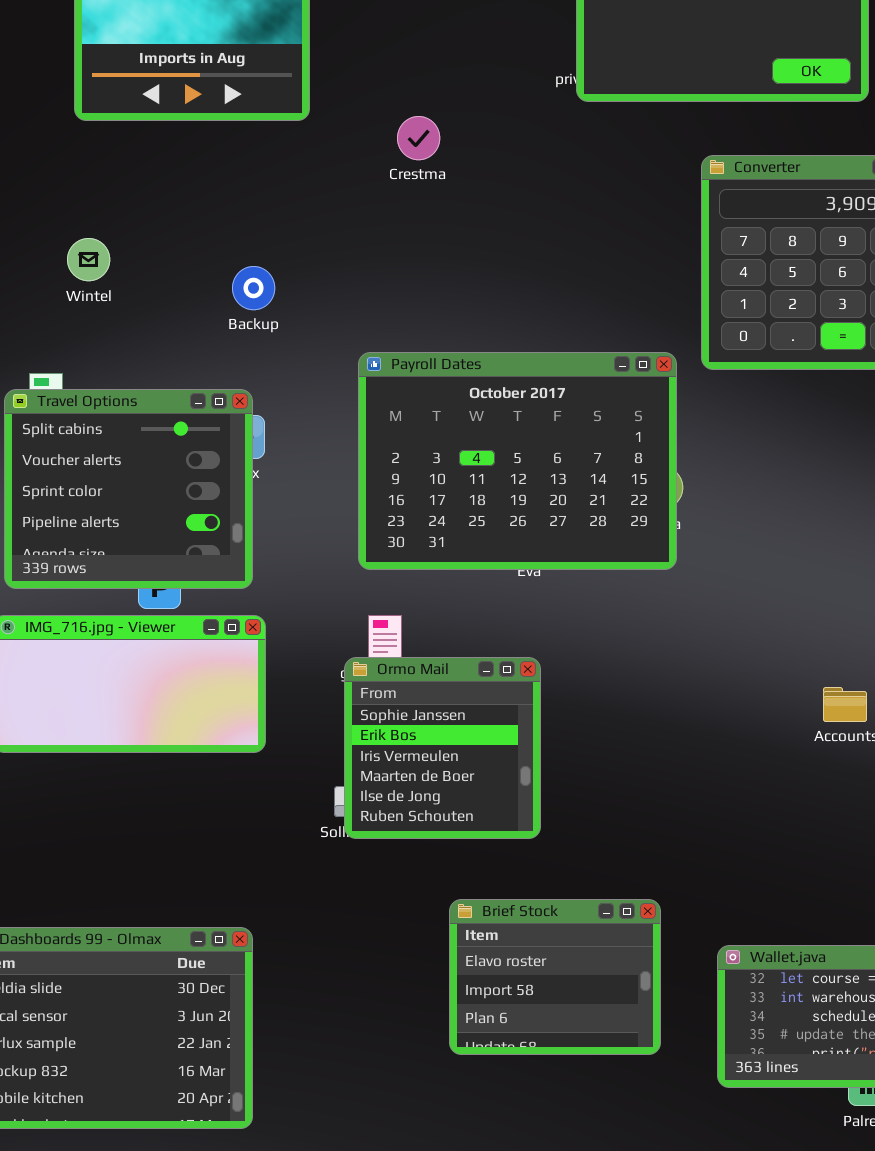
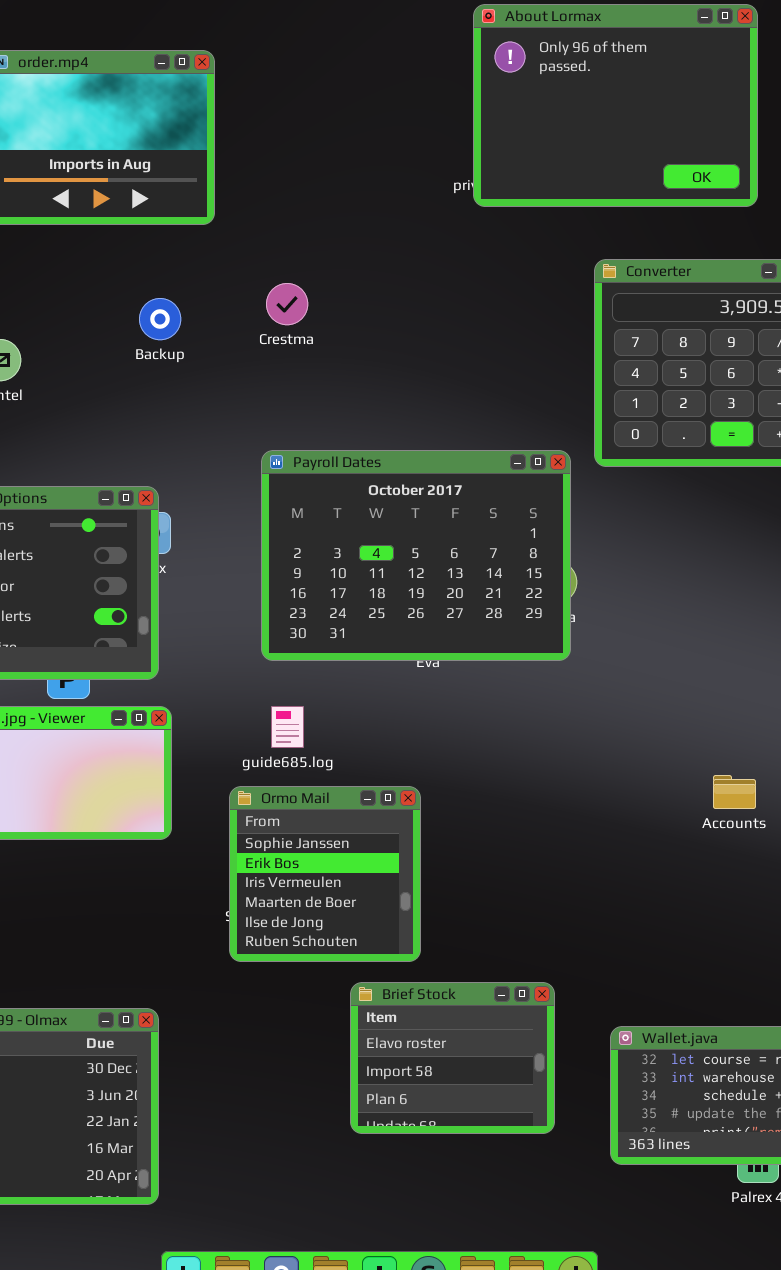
Crestma: [397,116,440,160] -> [266,283,308,325], moved
Backup: [232,266,275,310] -> [139,298,181,340], moved
Ormo Mail: [344,657,541,839] -> [229,786,421,962], moved

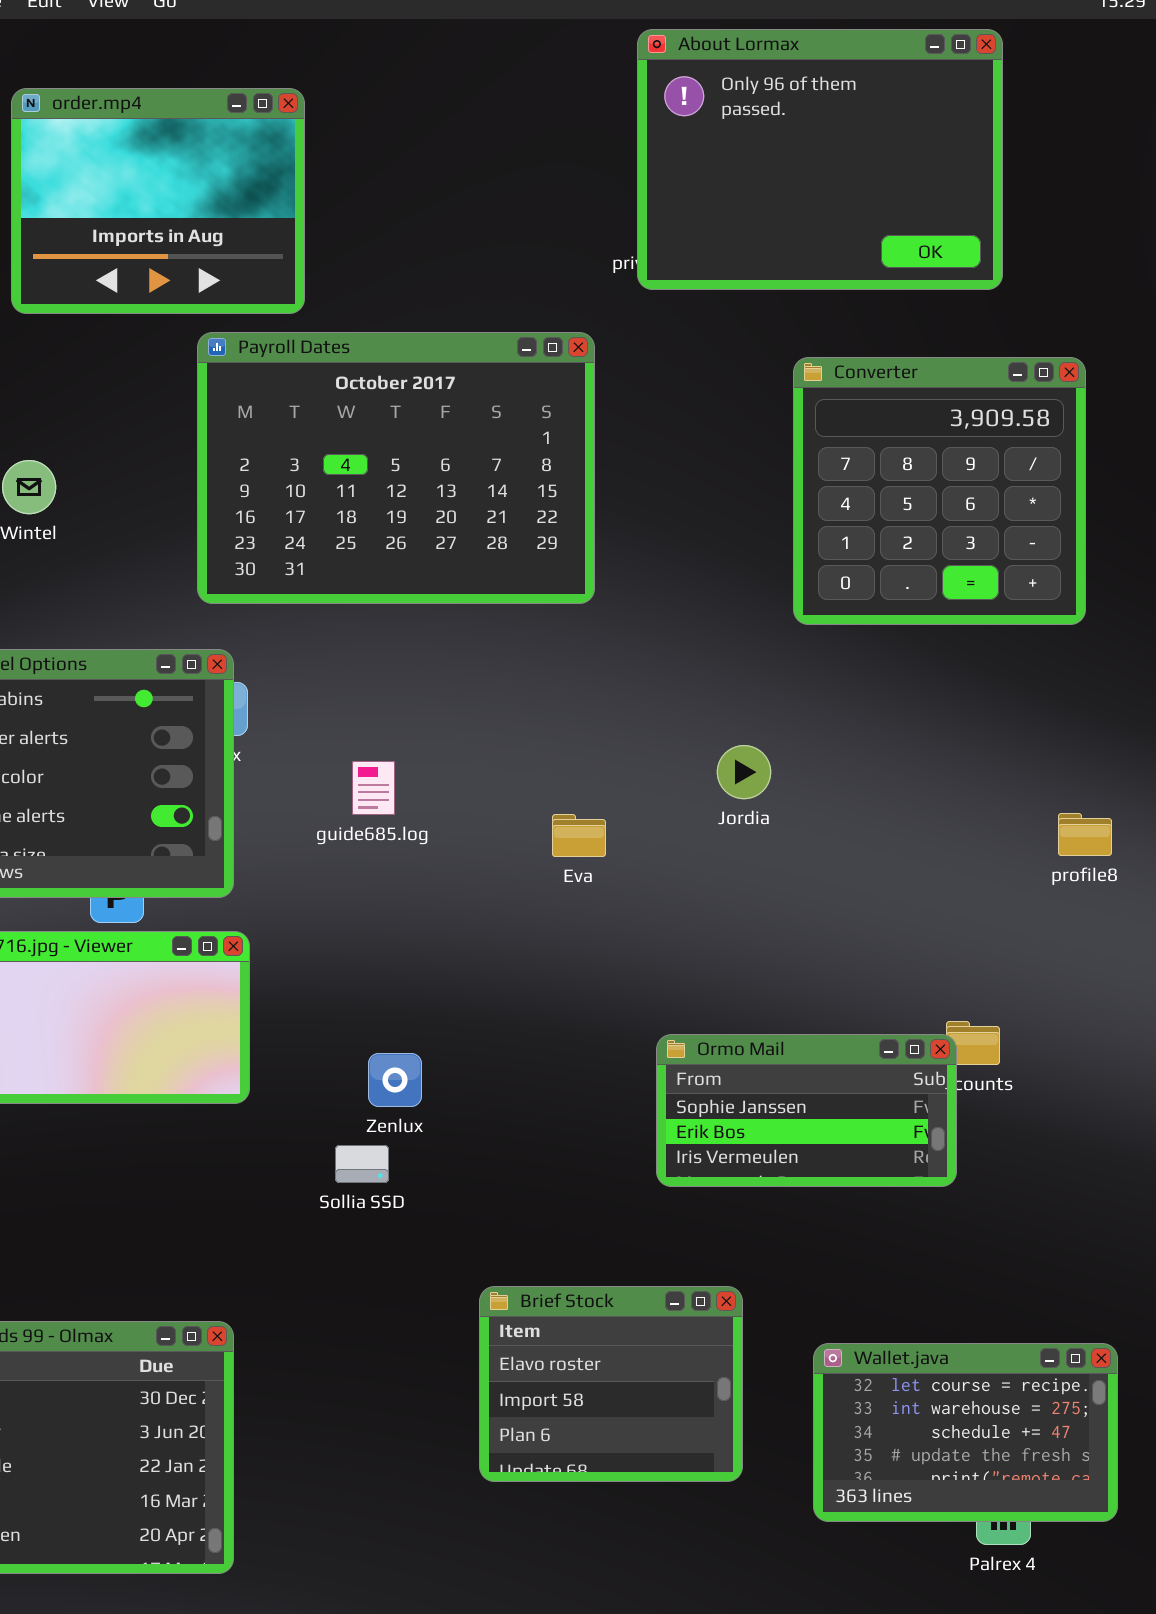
Payroll Dates: [261,450,571,661] -> [197,332,595,604], moved
guide685.log: [271,706,304,748] -> [352,761,395,815], moved
Ormo Mail: [229,786,421,962] -> [656,1034,957,1187], moved, resized

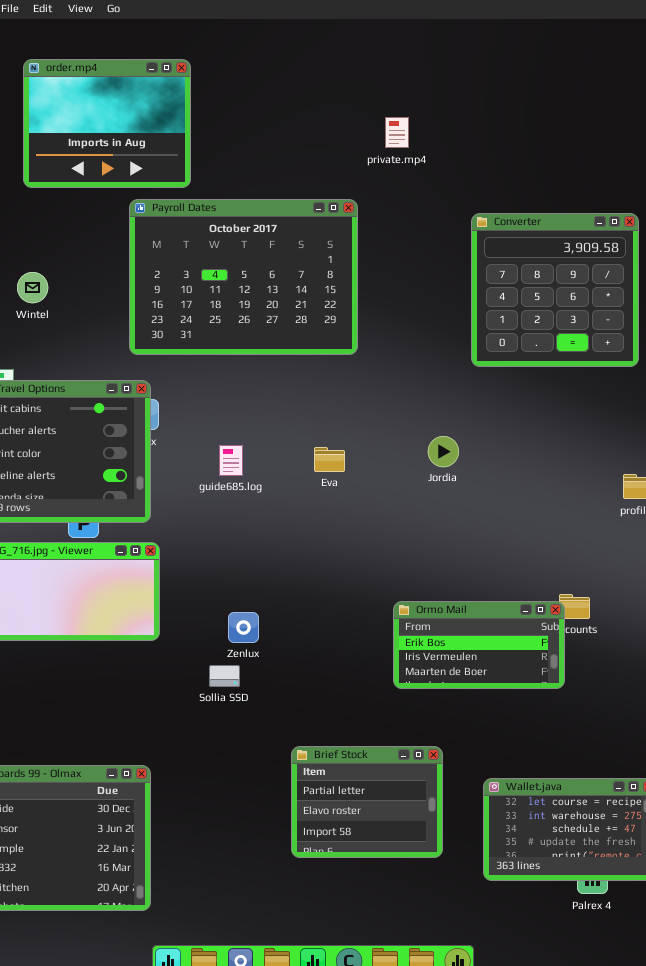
About Lormax: [637,29,1003,290] -> none, closed
Eva: [552,814,606,857] -> [314,447,345,472], moved
Ormo Mail: [656,1034,957,1187] -> [393,601,565,689], scrolled down 1 row
Brief Stock: [479,1286,743,1482] -> [291,746,443,858], scrolled up 1 row

